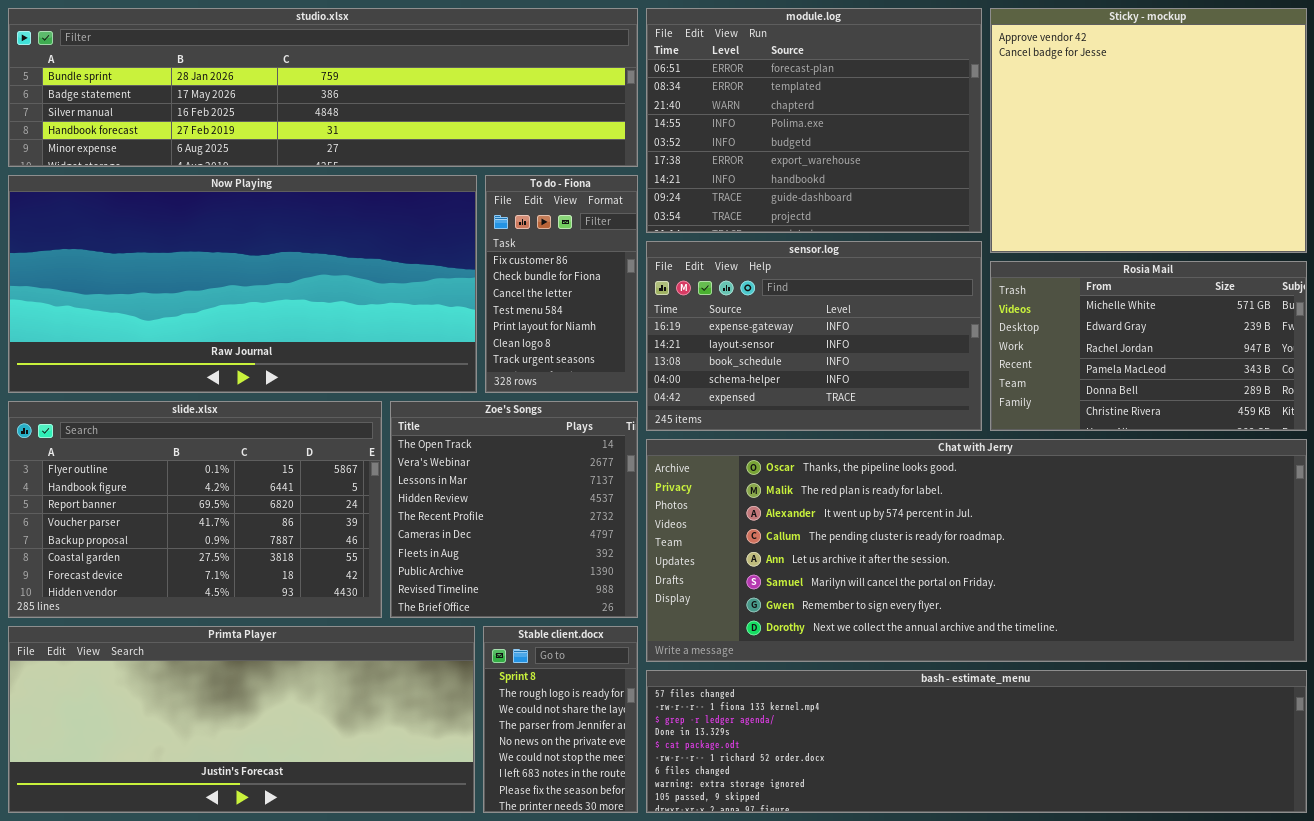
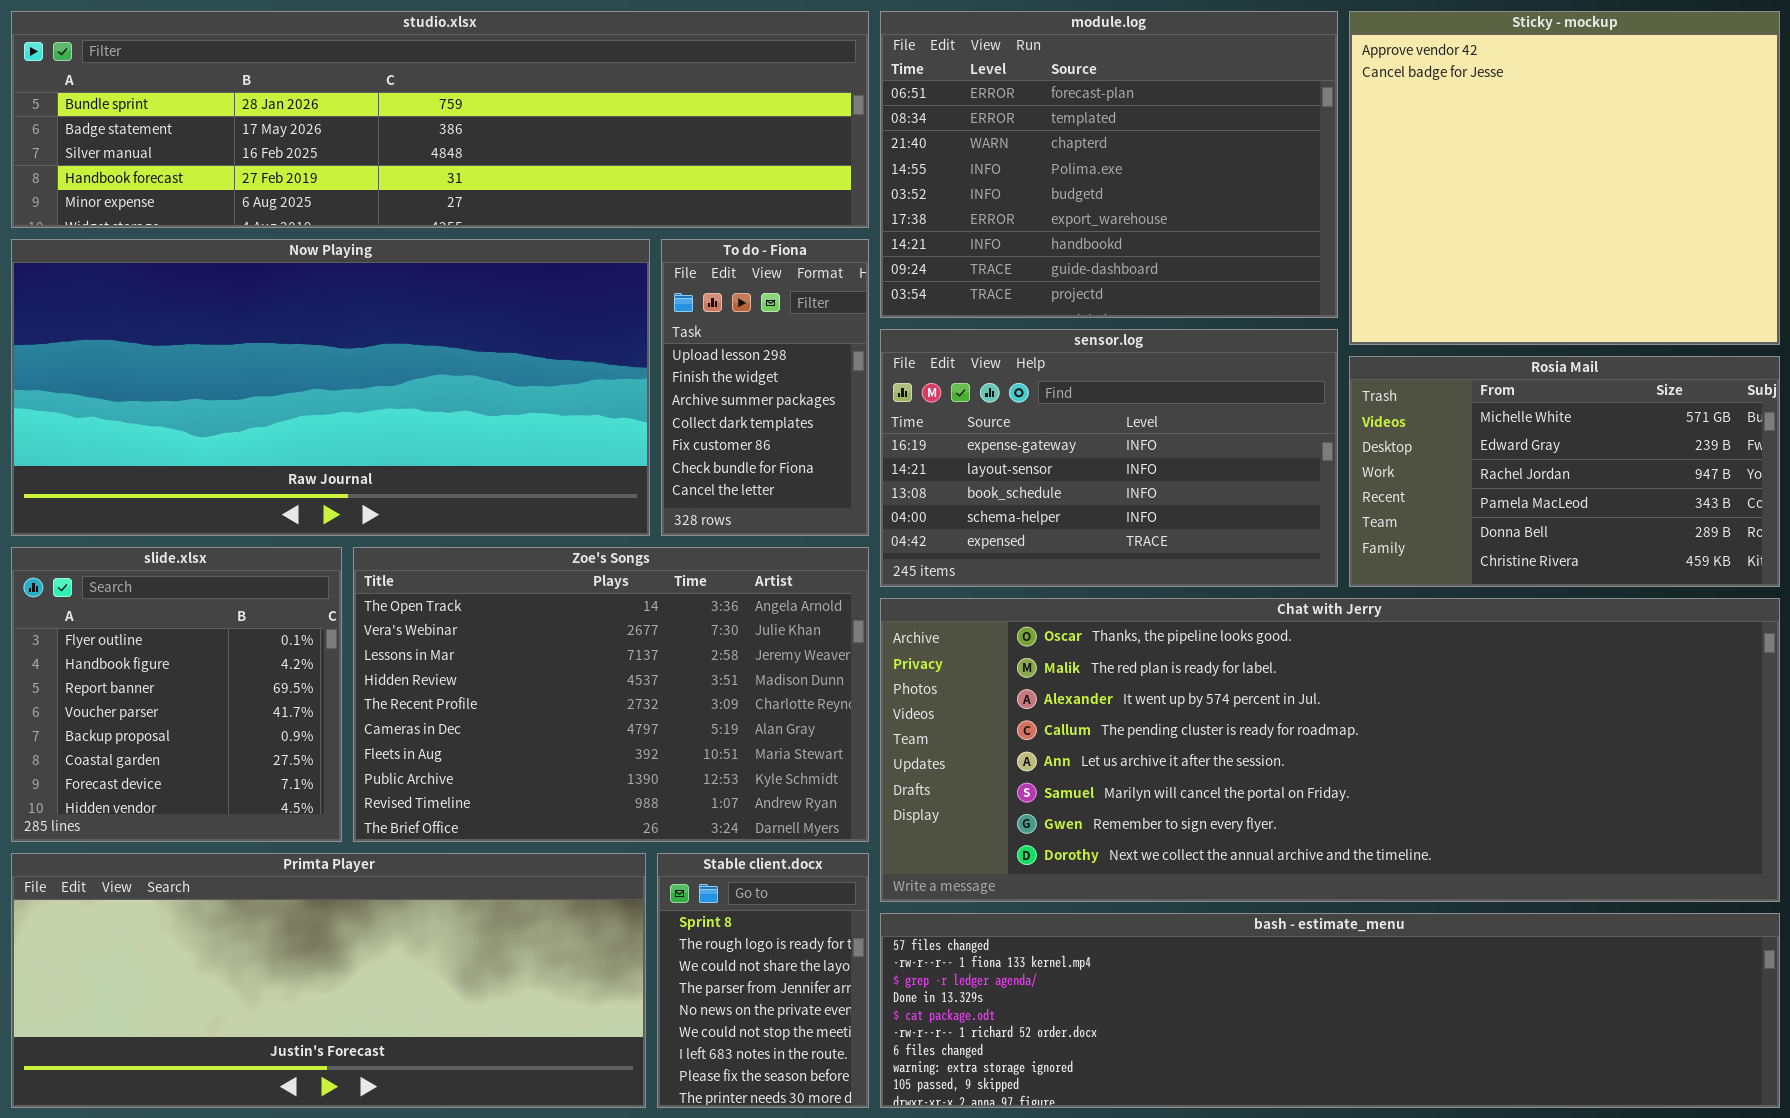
To do - Fiona: [485,175,638,393] -> [661,239,869,536], scrolled up 4 rows
slide.xlsx: [8,401,382,618] -> [11,547,342,842], resized
Zoe's Songs: [390,401,638,618] -> [353,547,869,842], resized

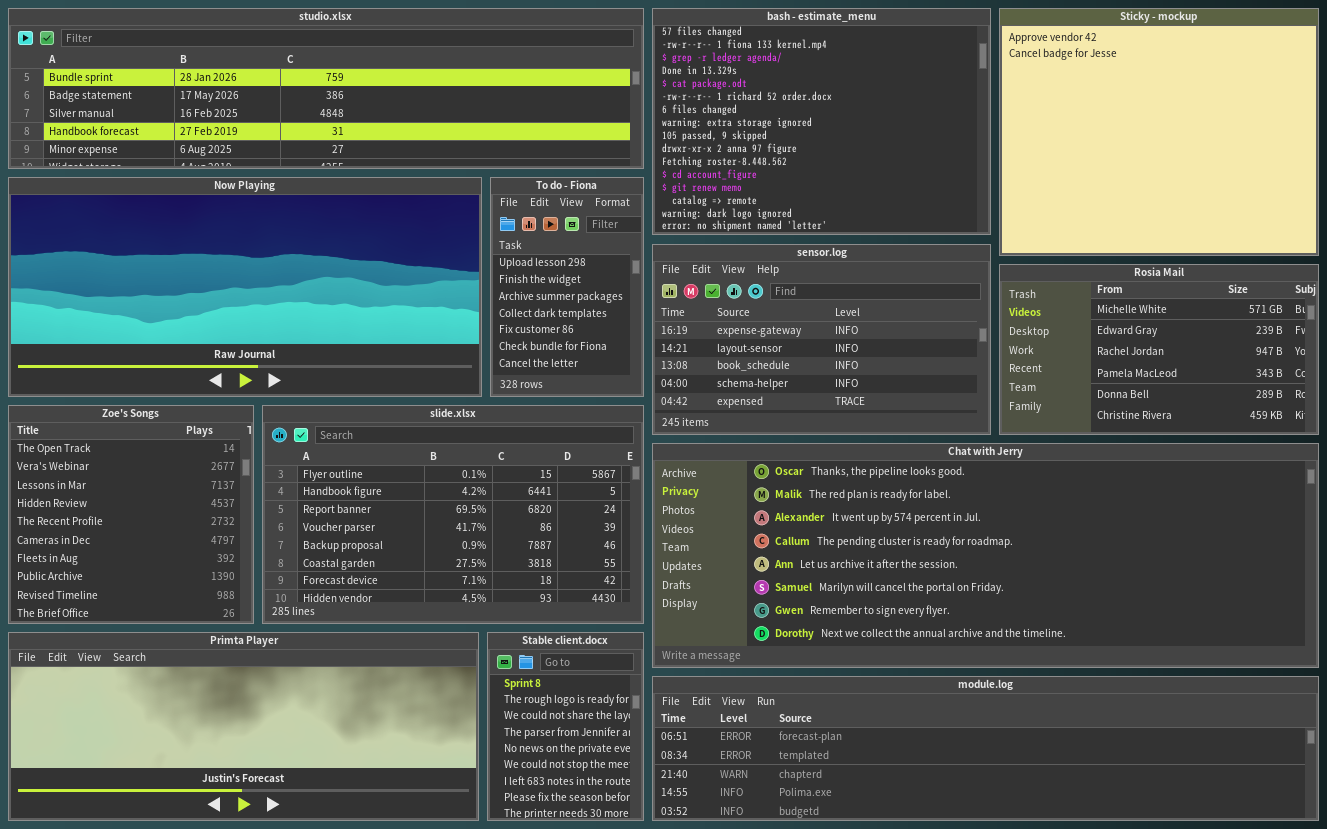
module.log: [880,11,1338,318] -> [652,676,1319,821], moved, resized
slide.xlsx: [11,547,342,842] -> [262,405,644,624], moved, resized
Zoe's Songs: [353,547,869,842] -> [8,405,254,624], moved, resized
bash - estimate_menu: [880,913,1780,1108] -> [652,8,991,235], moved, resized

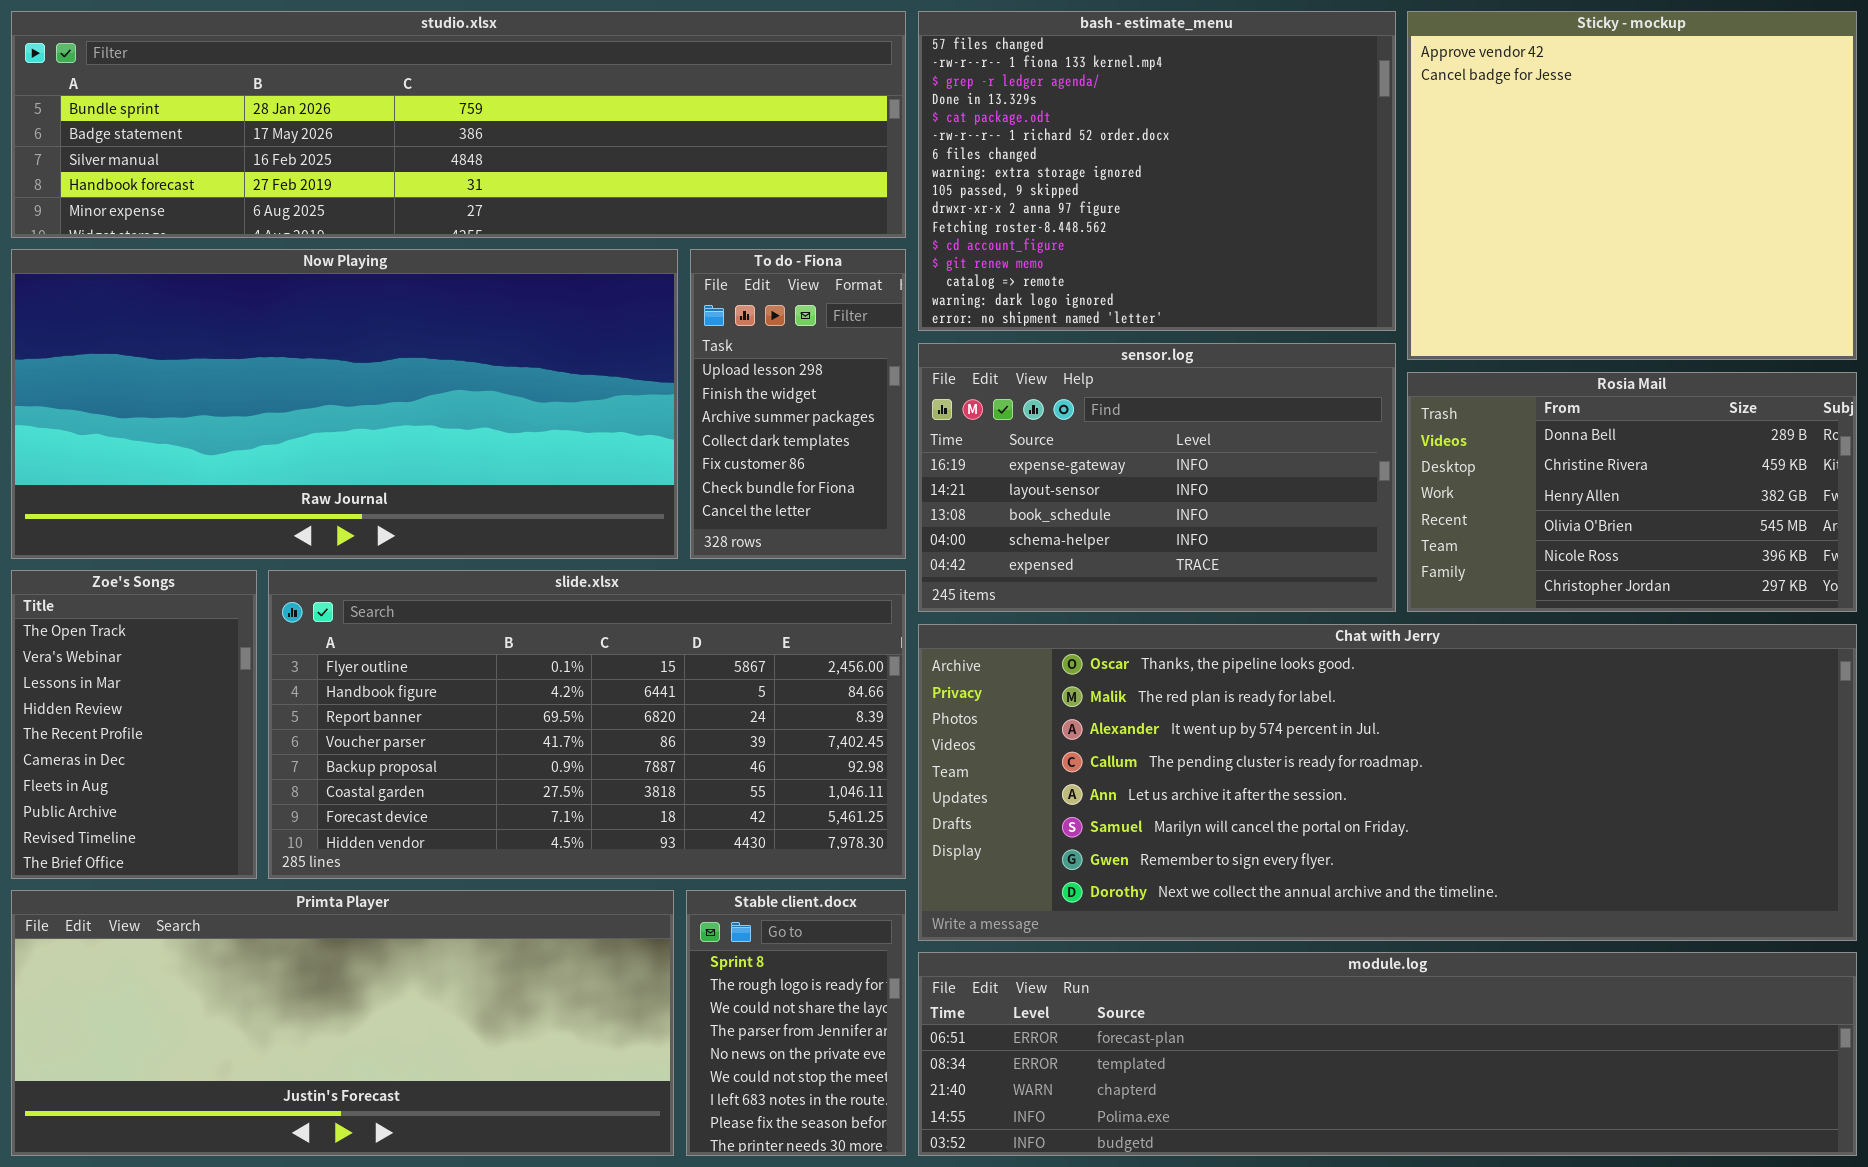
Rosia Mail: [999,264,1319,435] -> [1407,372,1857,612], scrolled down 4 rows
Zoe's Songs: [8,405,254,624] -> [11,570,257,879], resized
slide.xlsx: [262,405,644,624] -> [268,570,906,879], resized

